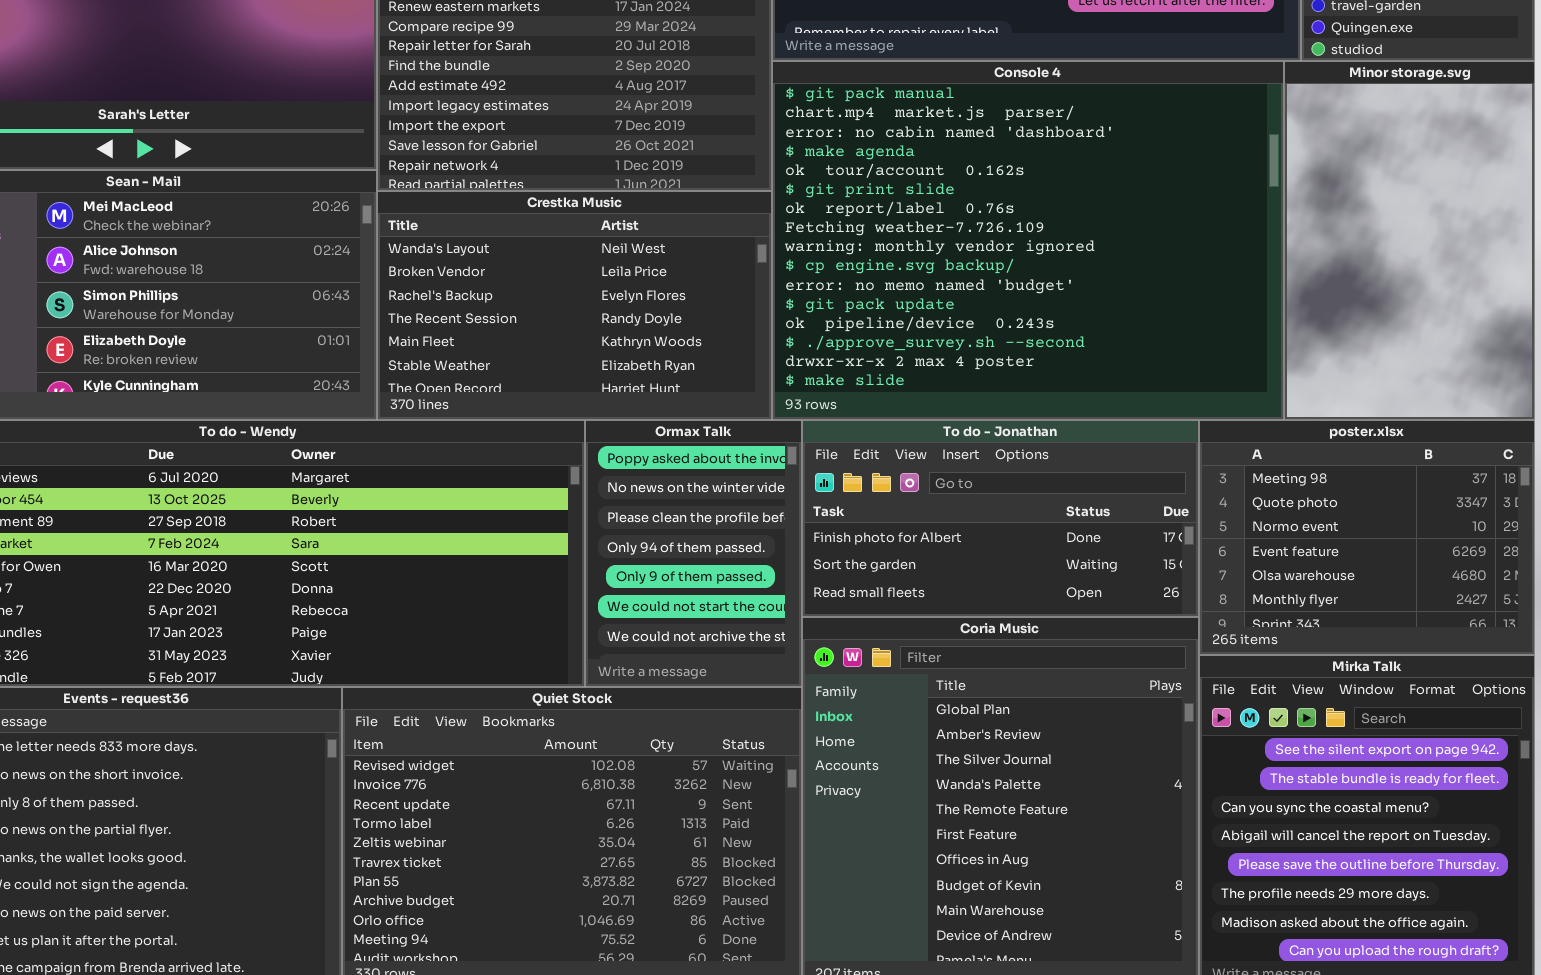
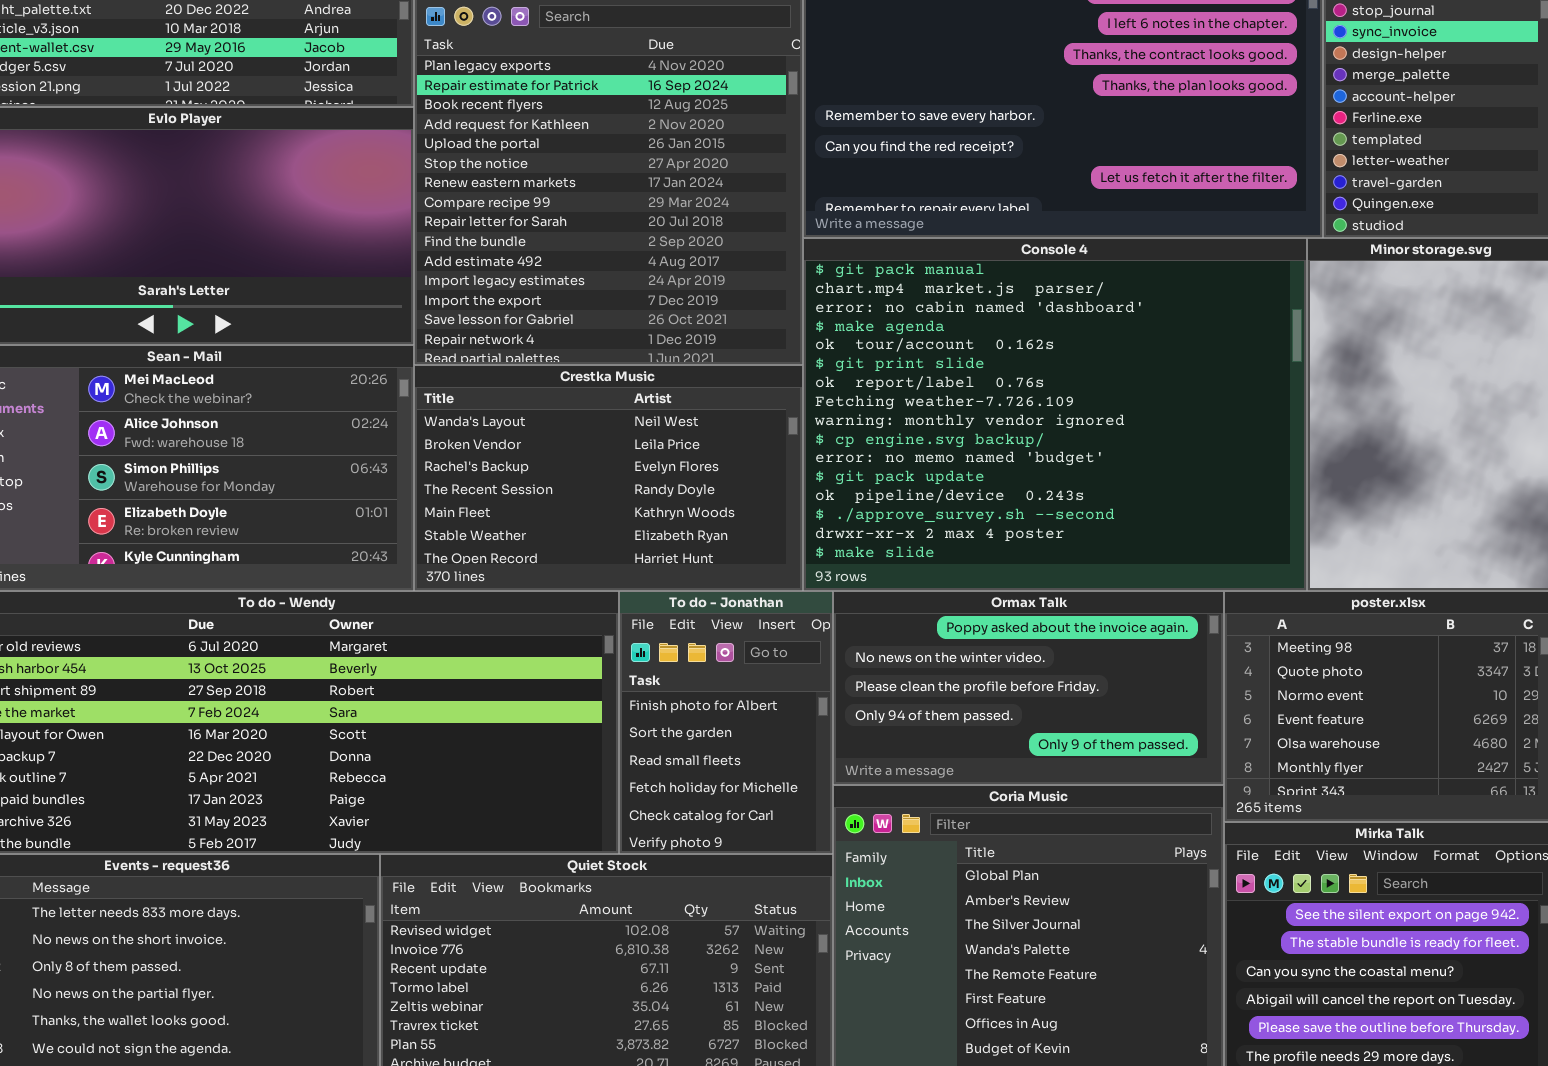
Ormax Talk: [585,420,802,687] -> [833,591,1224,785], moved, resized
To do - Jonathan: [802,420,1199,617] -> [619,591,833,854], moved, resized

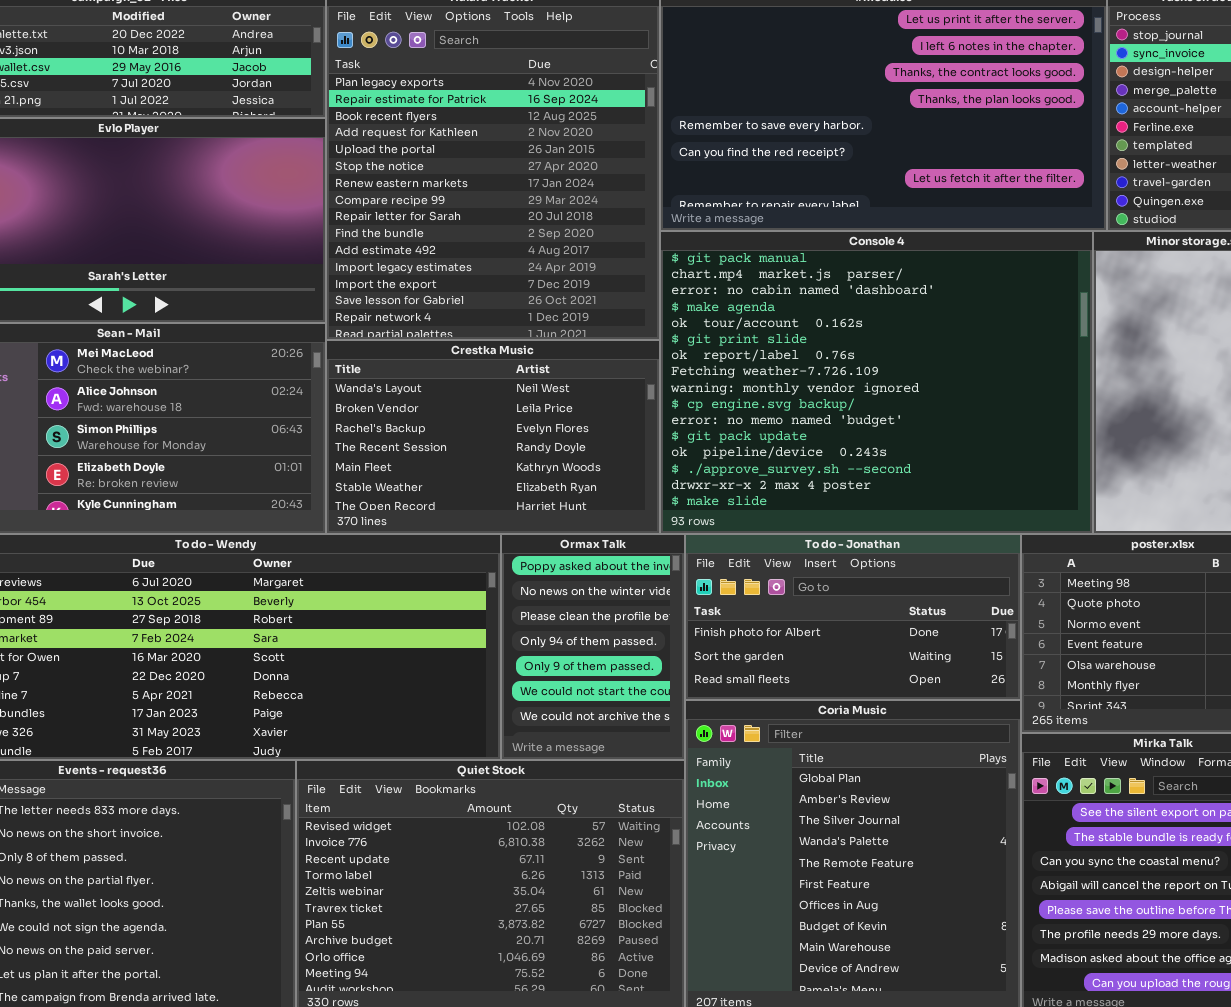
To do - Jonathan: [619,591,833,854] -> [685,534,1021,700], moved, resized
Ormax Talk: [833,591,1224,785] -> [501,534,685,760], moved, resized

